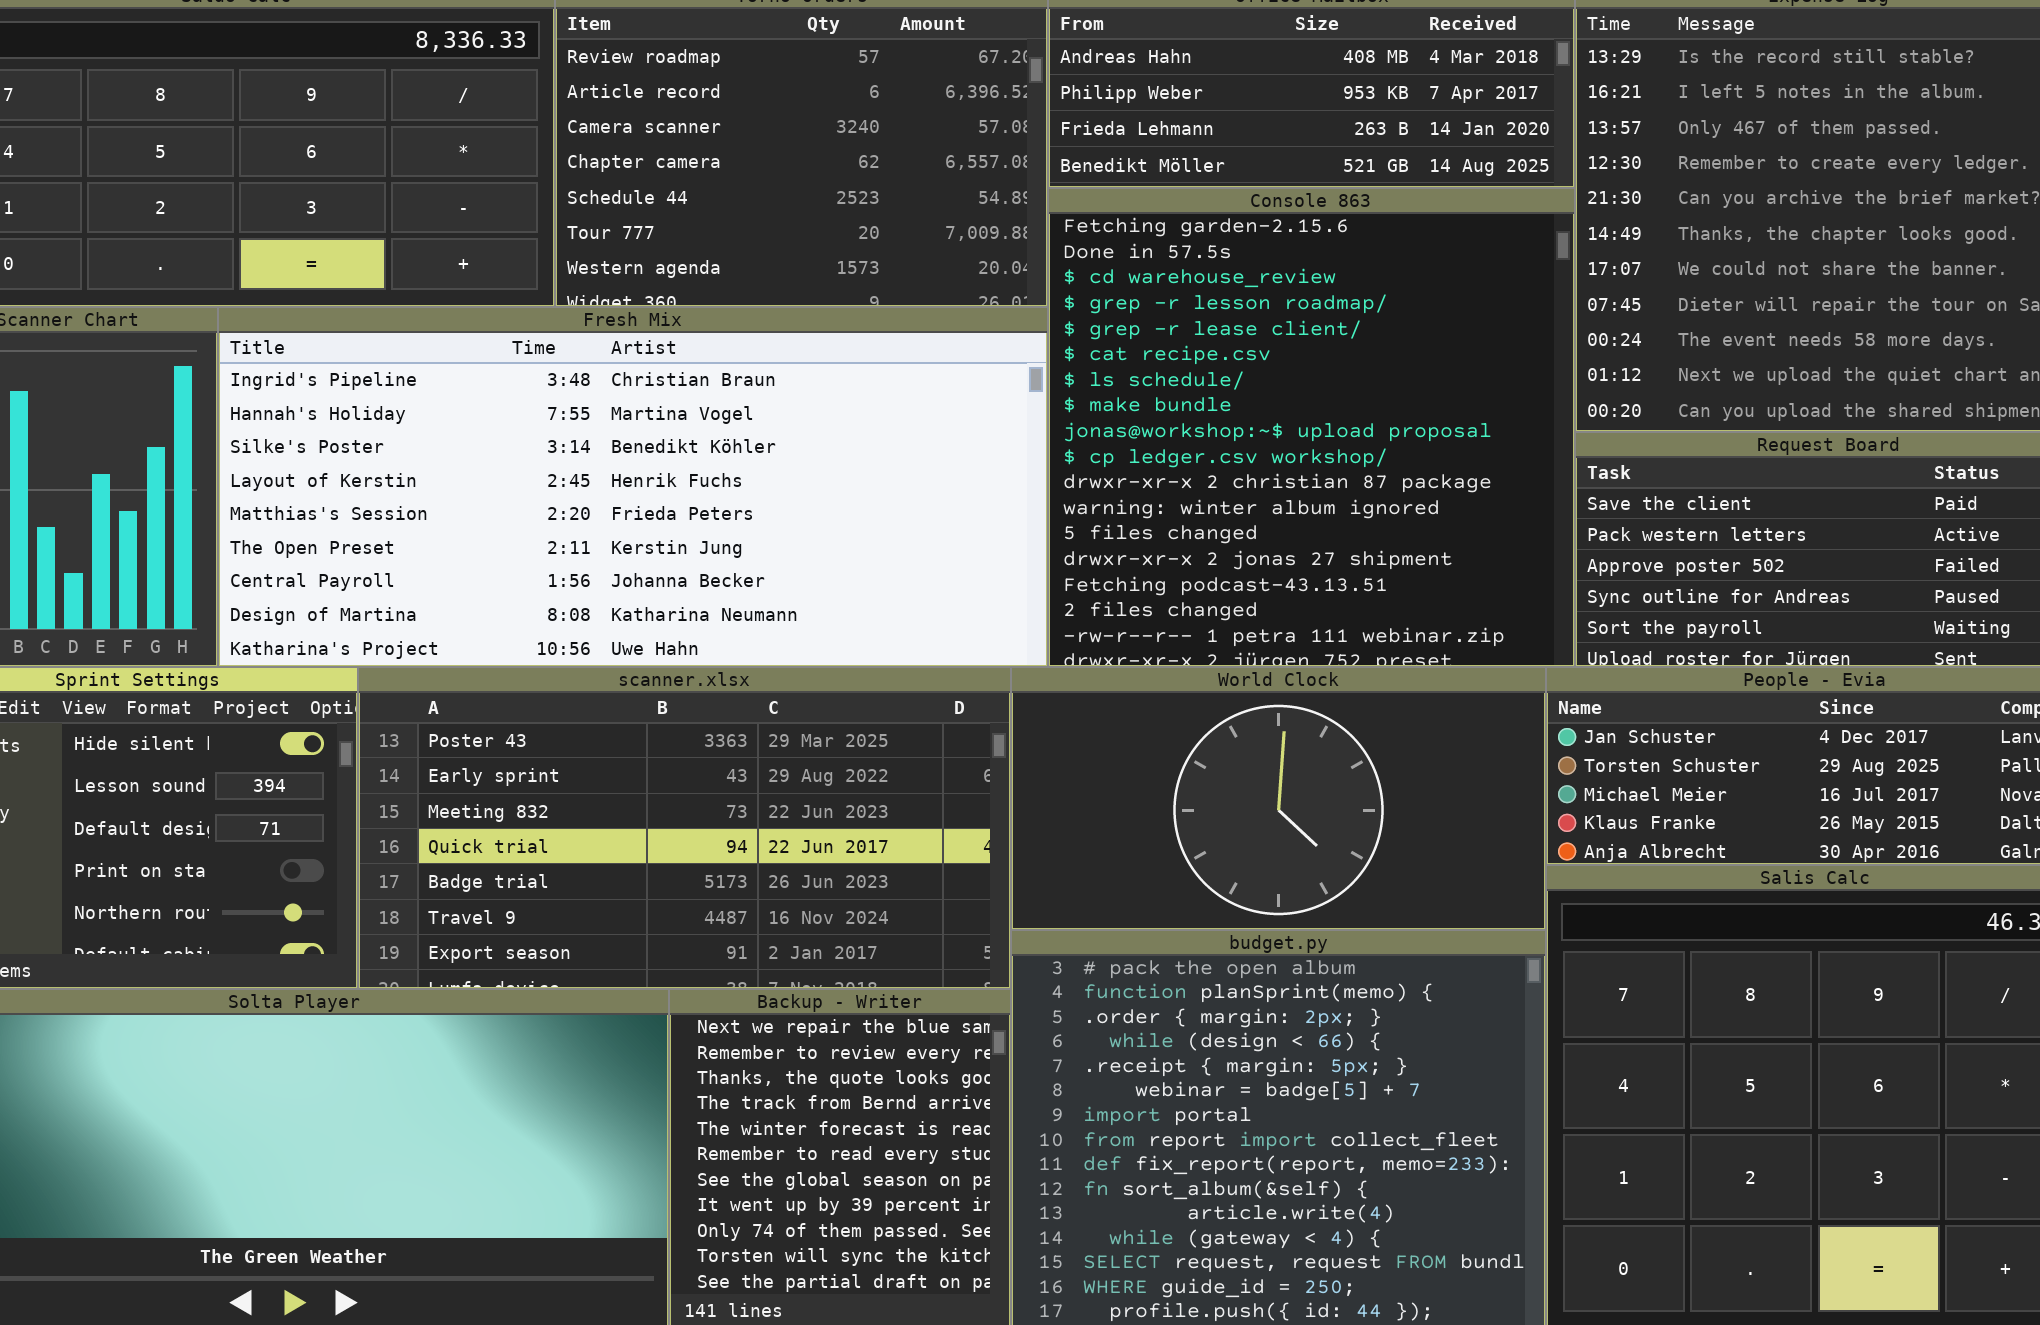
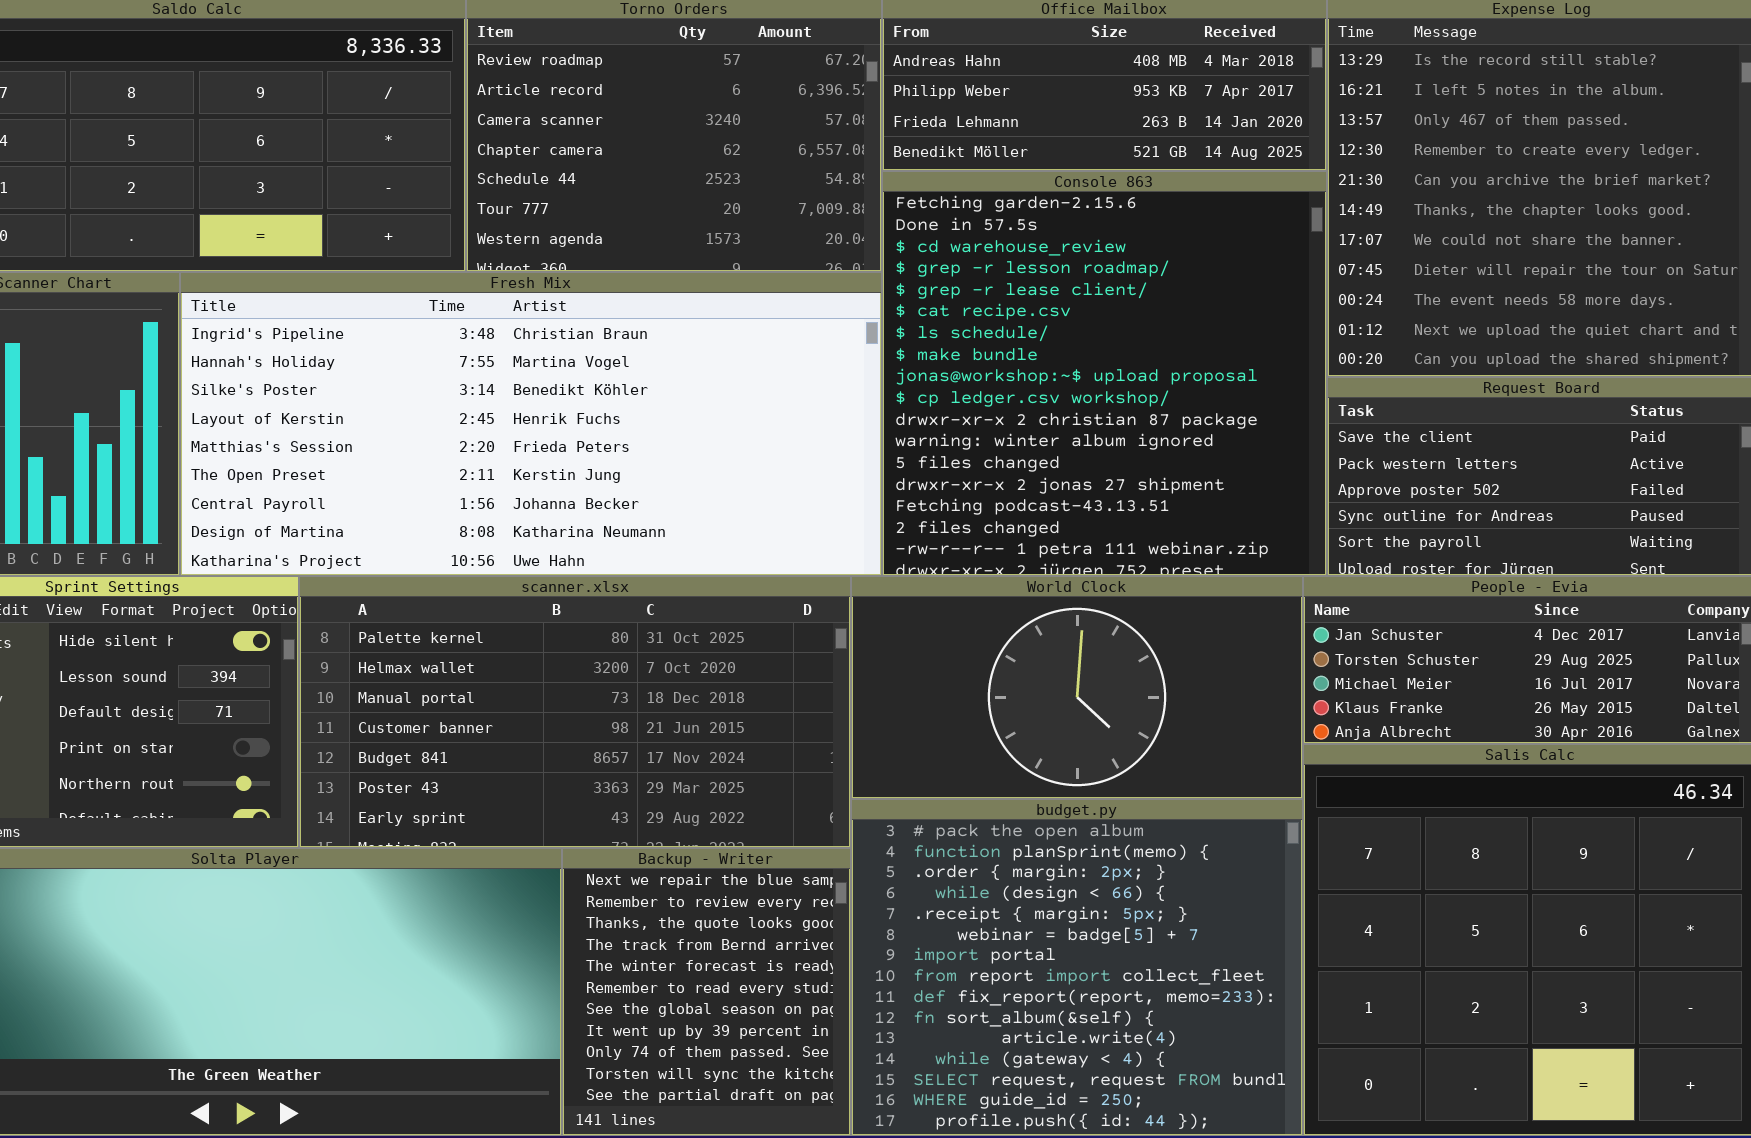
scanner.xlsx: [358,667,1011,989] -> [299,576,851,848], scrolled up 5 rows

